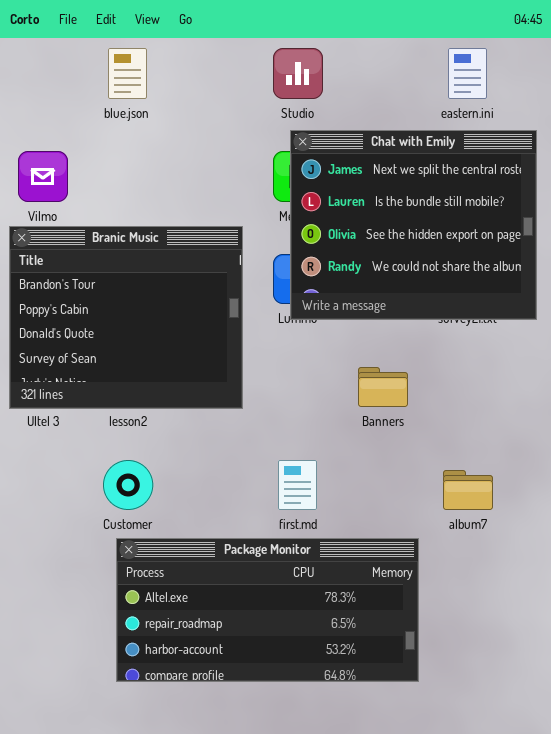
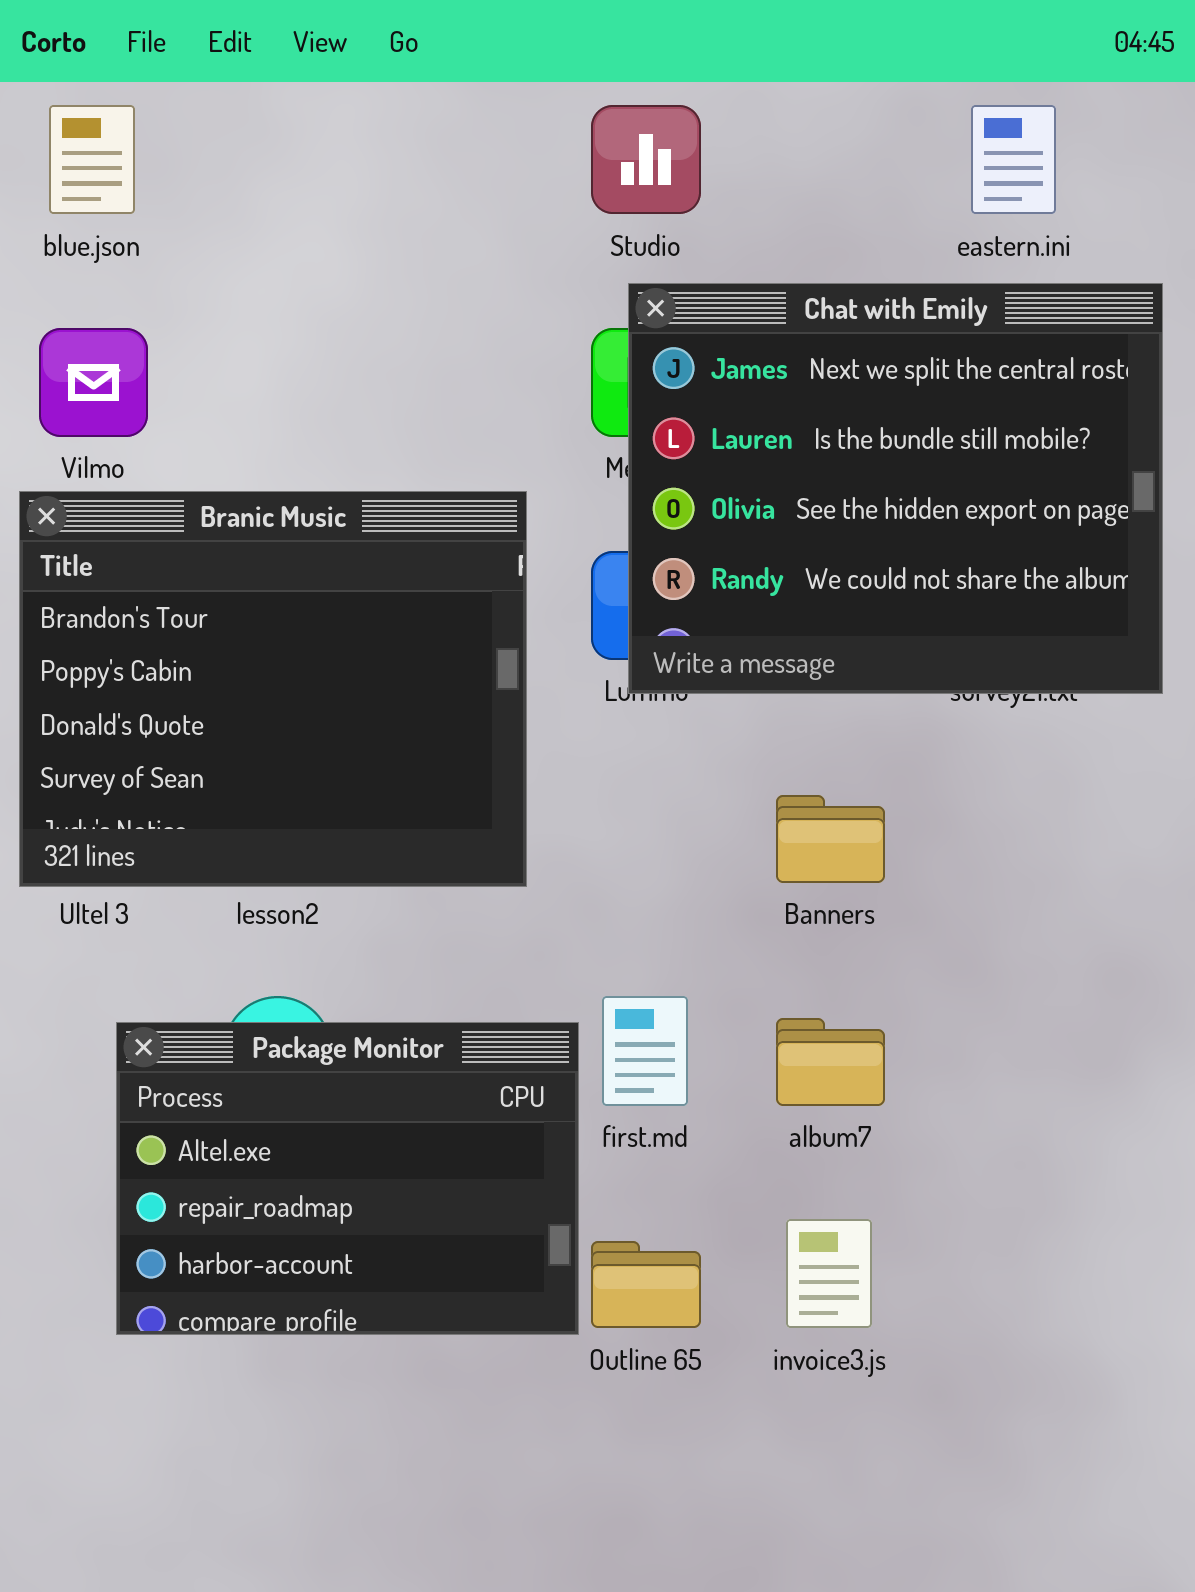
blue.json: [108,48,147,99] -> [49,105,135,214], moved
album7: [443,470,493,510] -> [776,1018,885,1106], moved
Package Monitor: [116,538,419,682] -> [116,1022,579,1335], moved, resized

